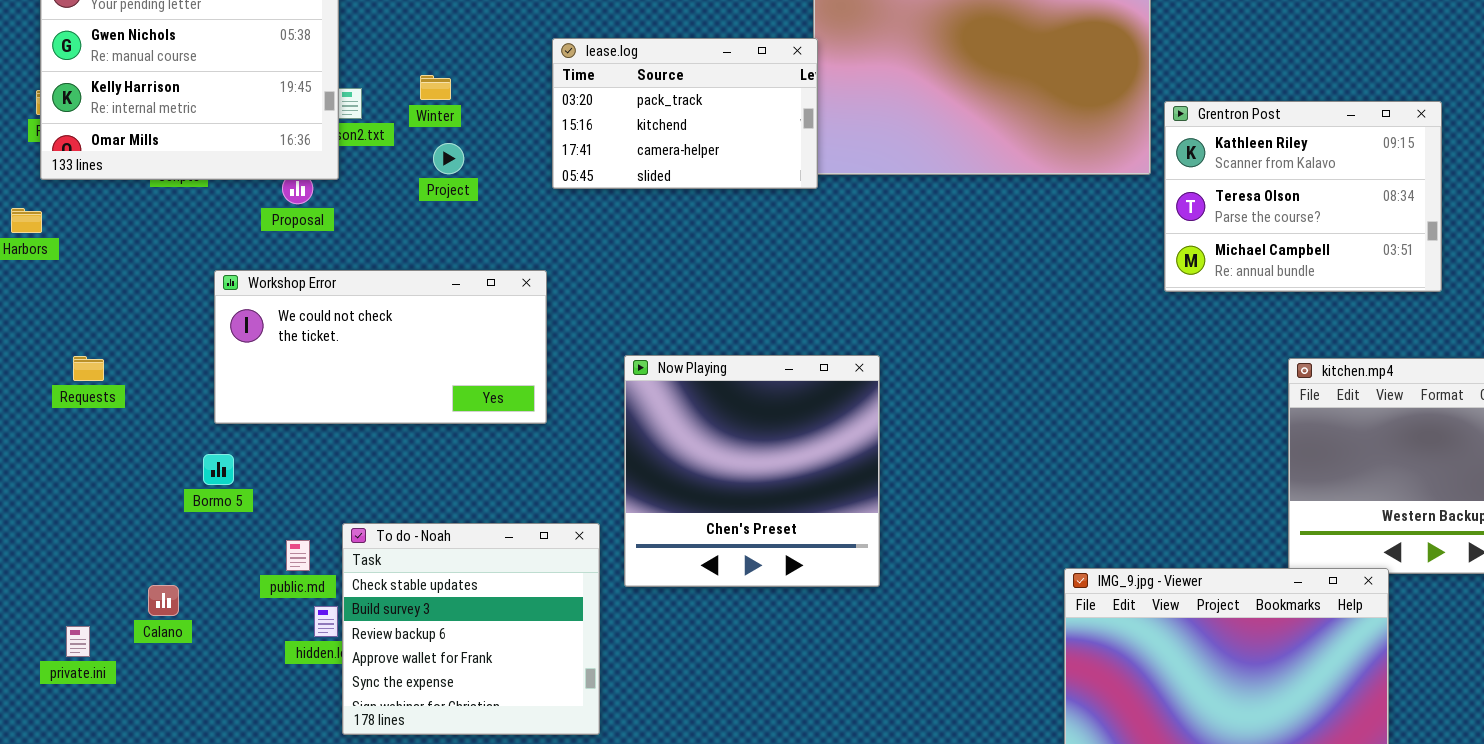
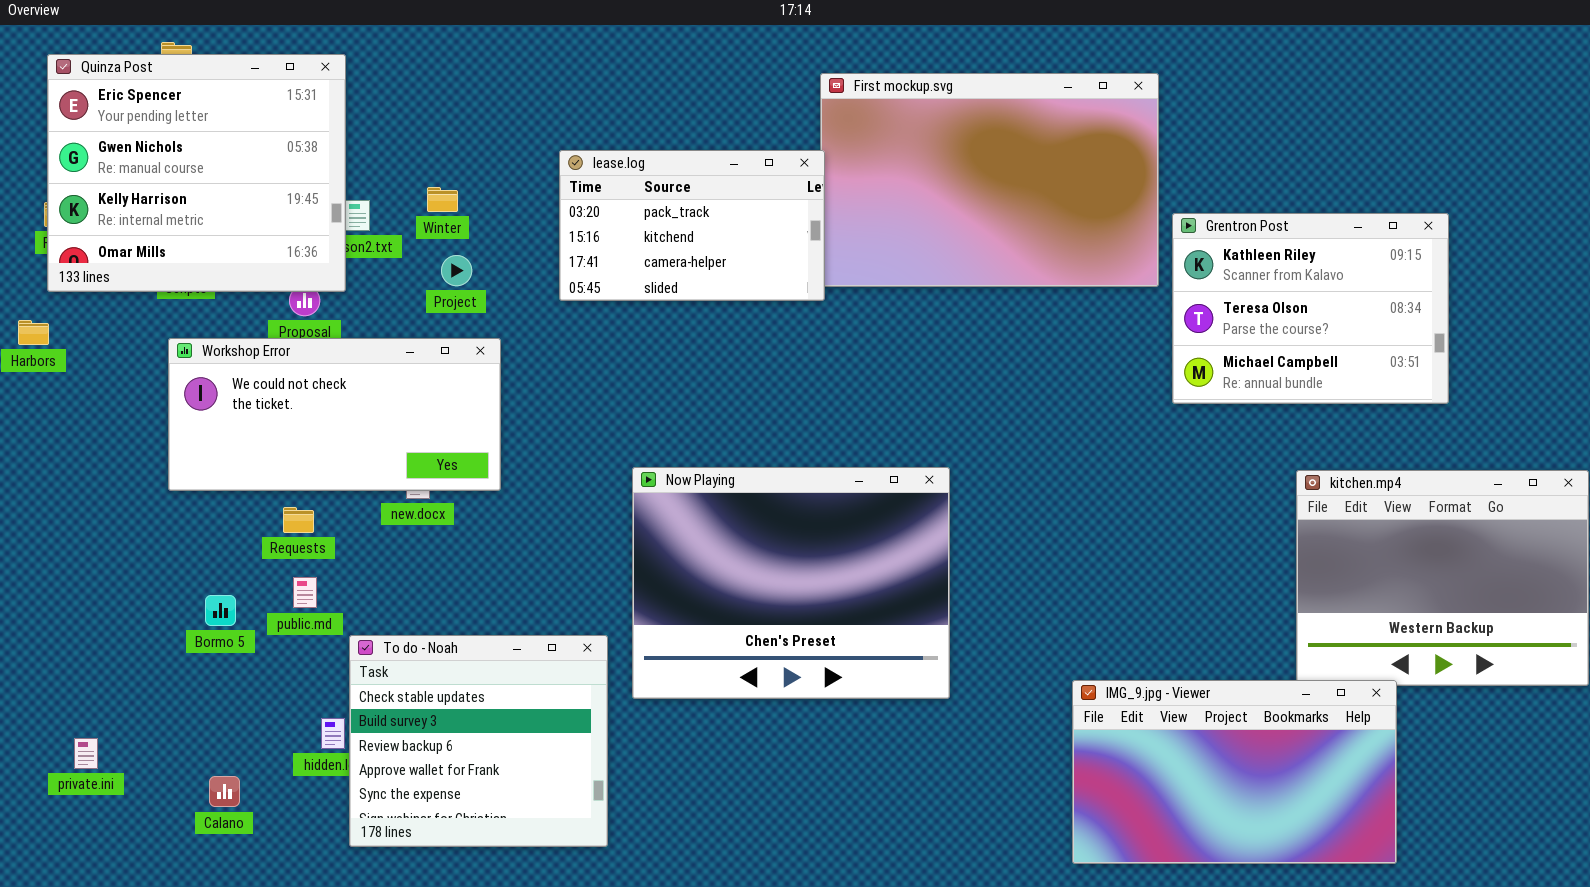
Workshop Error: [214,270,547,424] -> [168,338,501,491], moved
Now Playing: [624,355,880,587] -> [632,467,950,699], resized
Requests: [73,356,104,381] -> [283,507,314,533], moved
Bormo 5: [203,454,234,485] -> [205,595,236,626], moved
public.md: [286,540,310,571] -> [293,577,317,608], moved
Calano: [148,585,179,616] -> [209,776,240,807], moved

